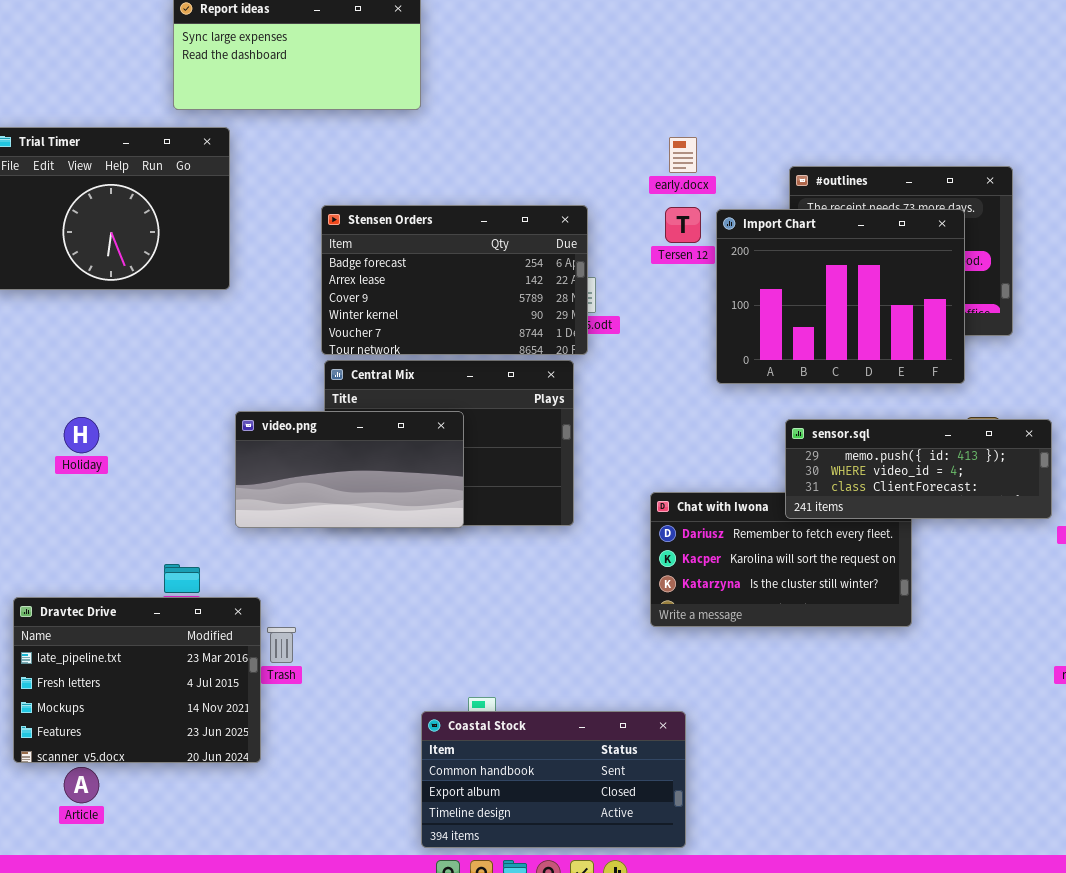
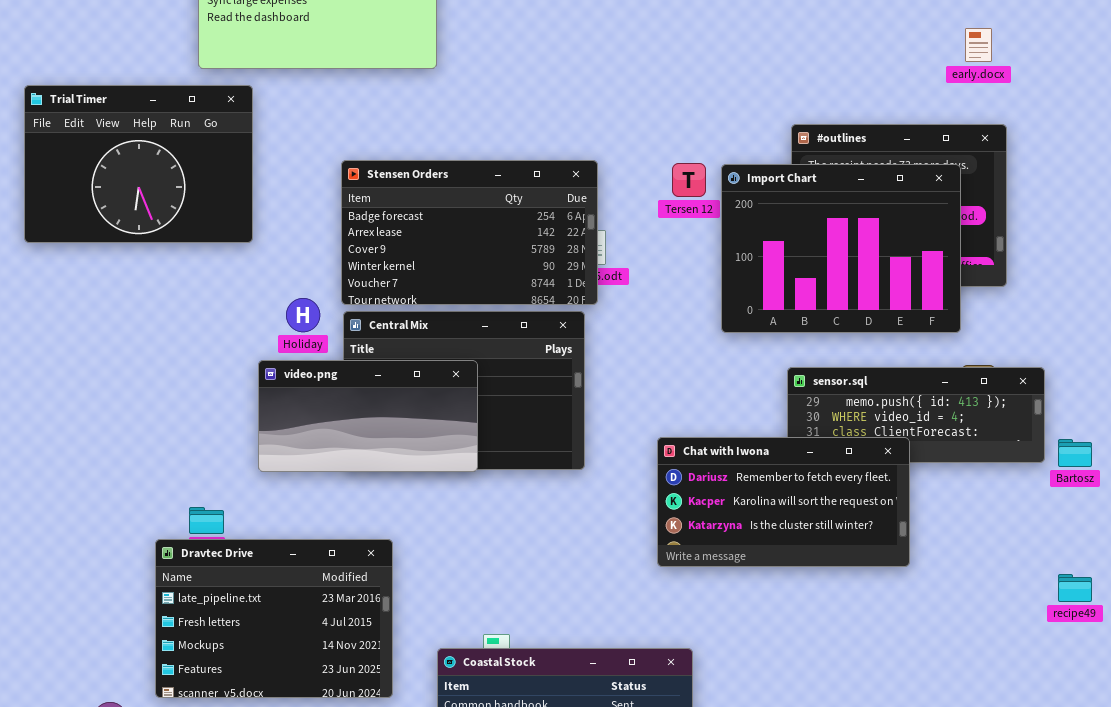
early.docx: [669,137,697,173] -> [965,28,992,62], moved
Holiday: [64,417,99,453] -> [286,298,320,332], moved
Chat with Iwona: [650,492,912,627] -> [657,437,910,567], raised
Dravtec Drive: [13,597,261,763] -> [155,539,393,698], moved

